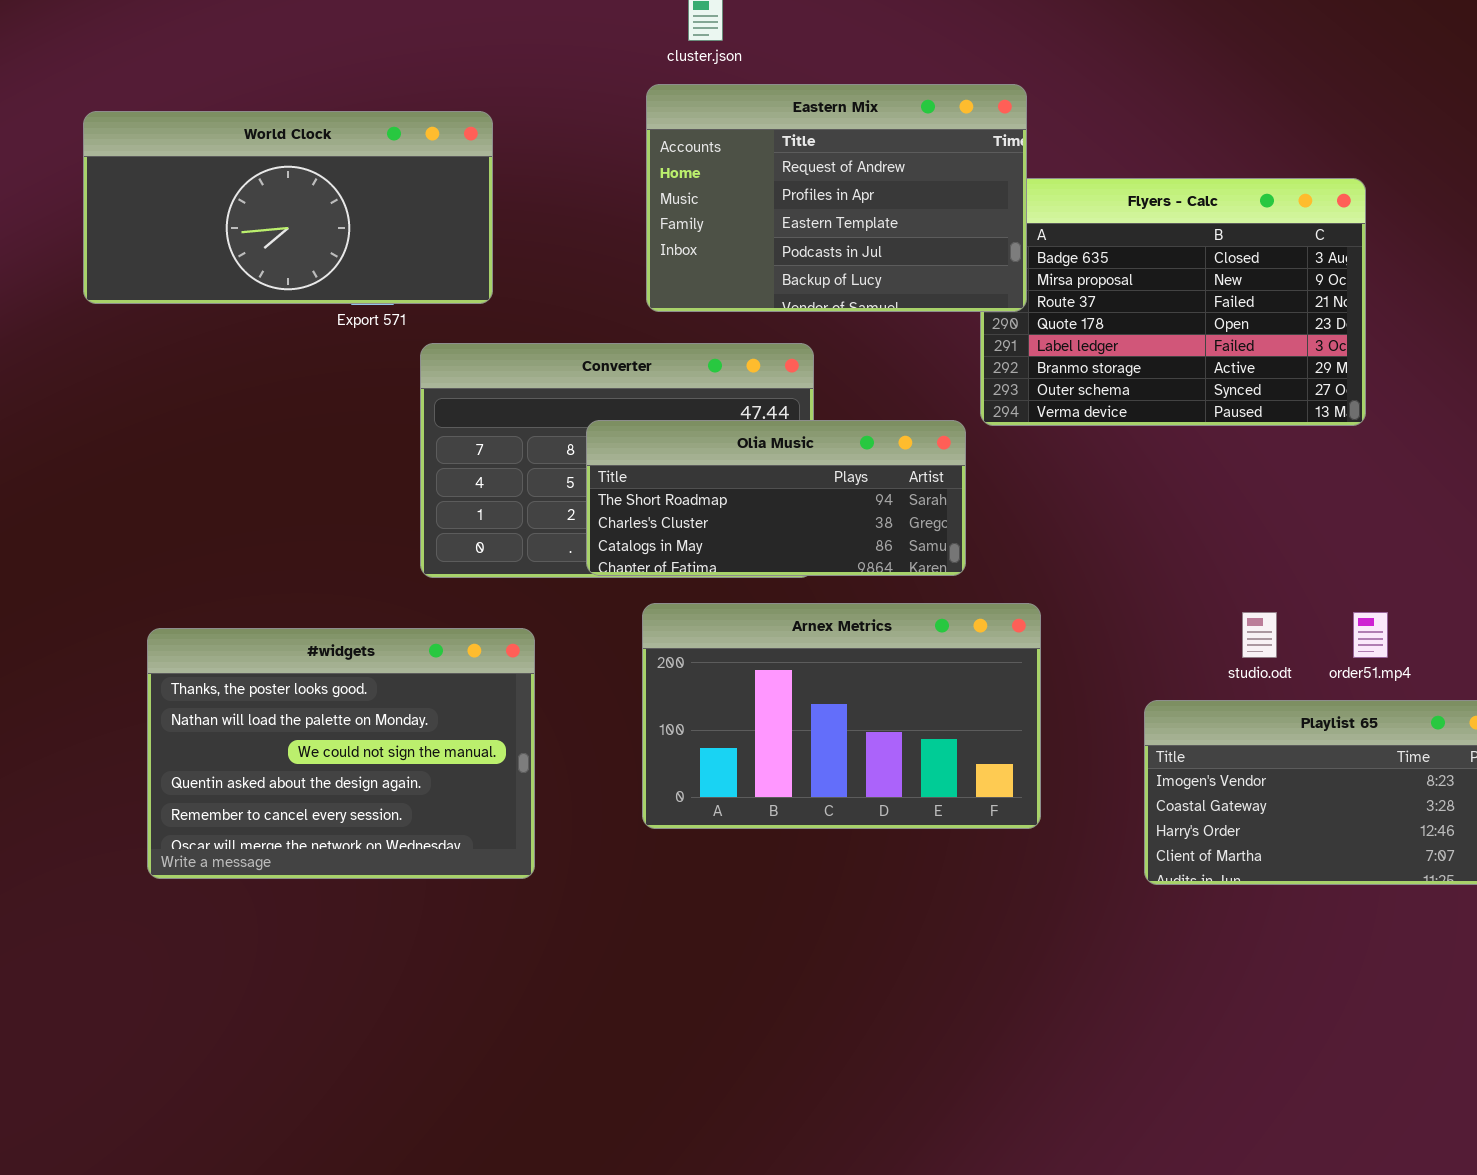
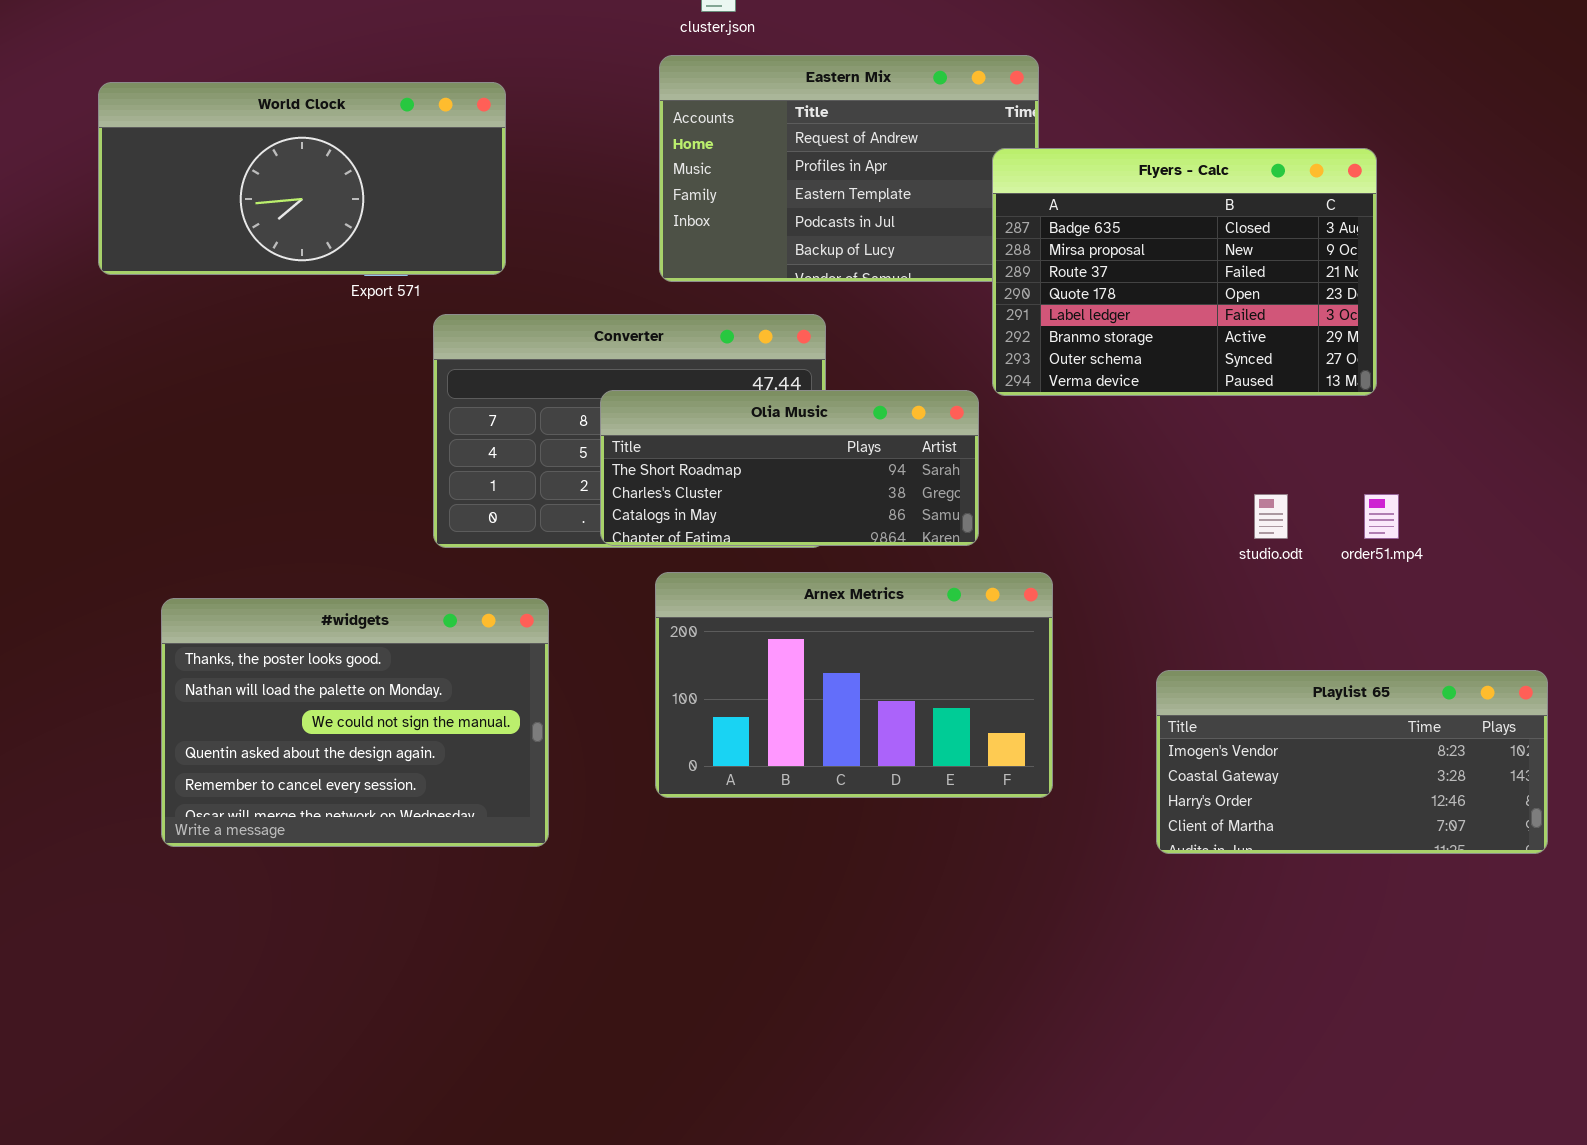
Flyers - Calc: [980,178,1366,426] -> [992,148,1377,396], raised
studio.odt: [1242,612,1277,658] -> [1254,494,1288,539], moved
order51.mp4: [1353,612,1388,658] -> [1364,494,1399,539], moved

